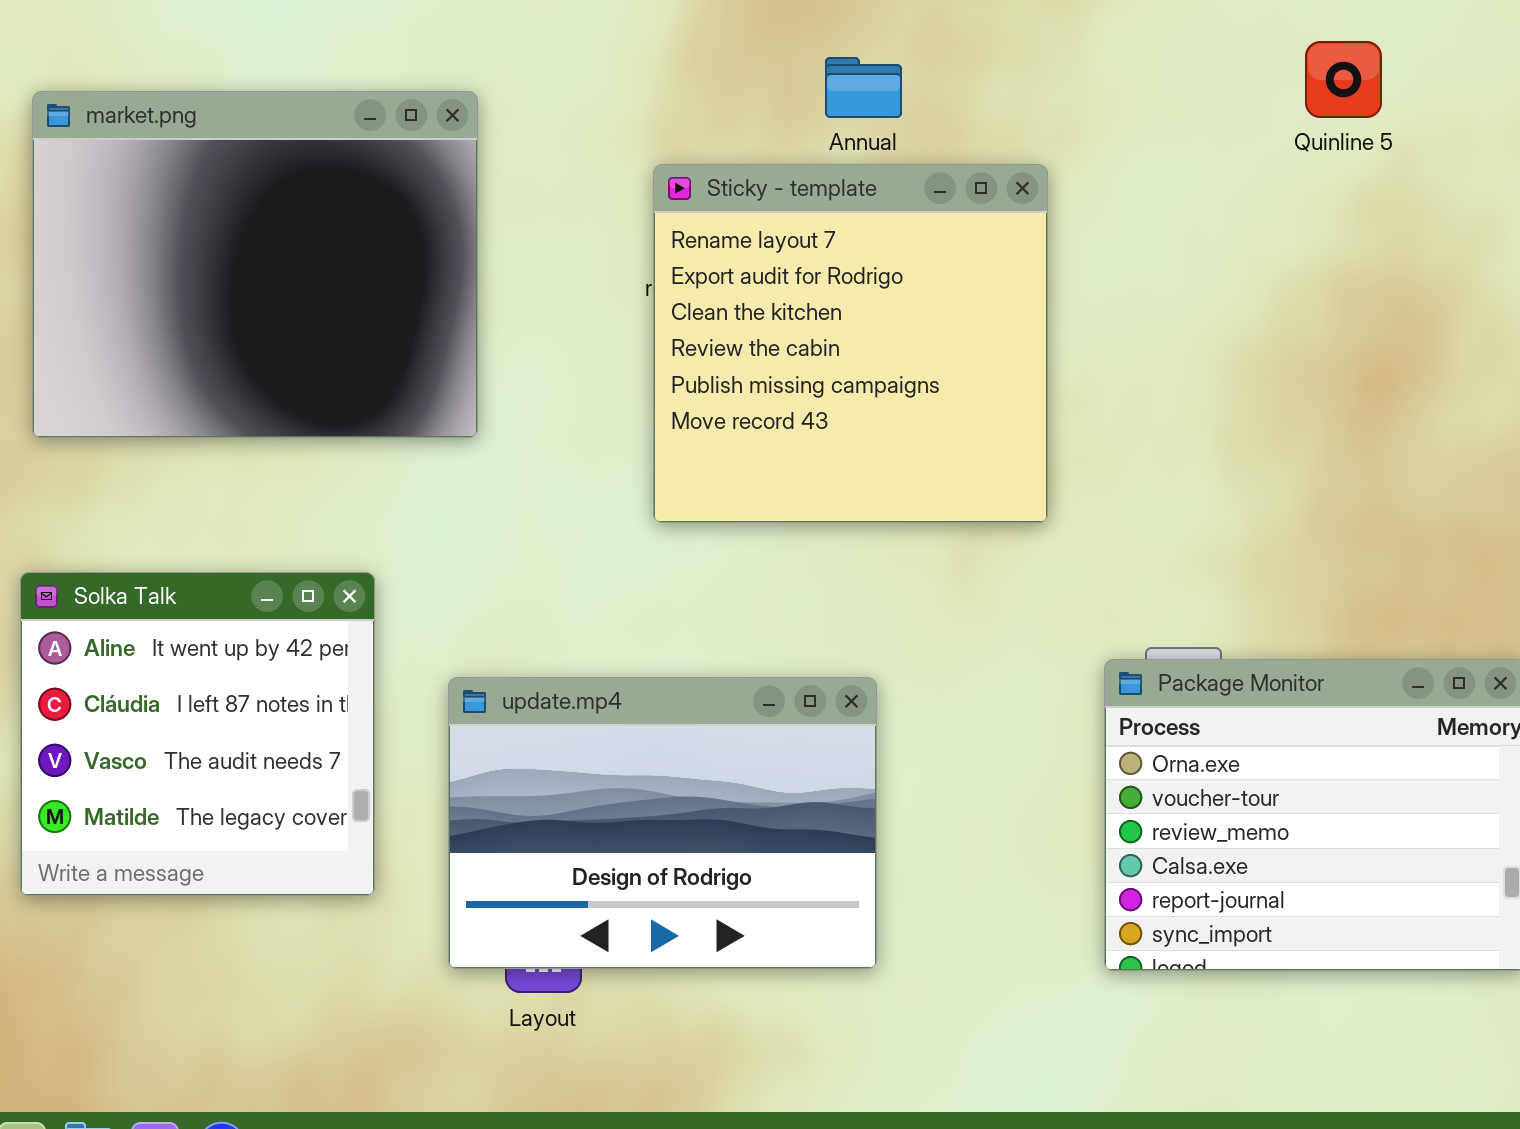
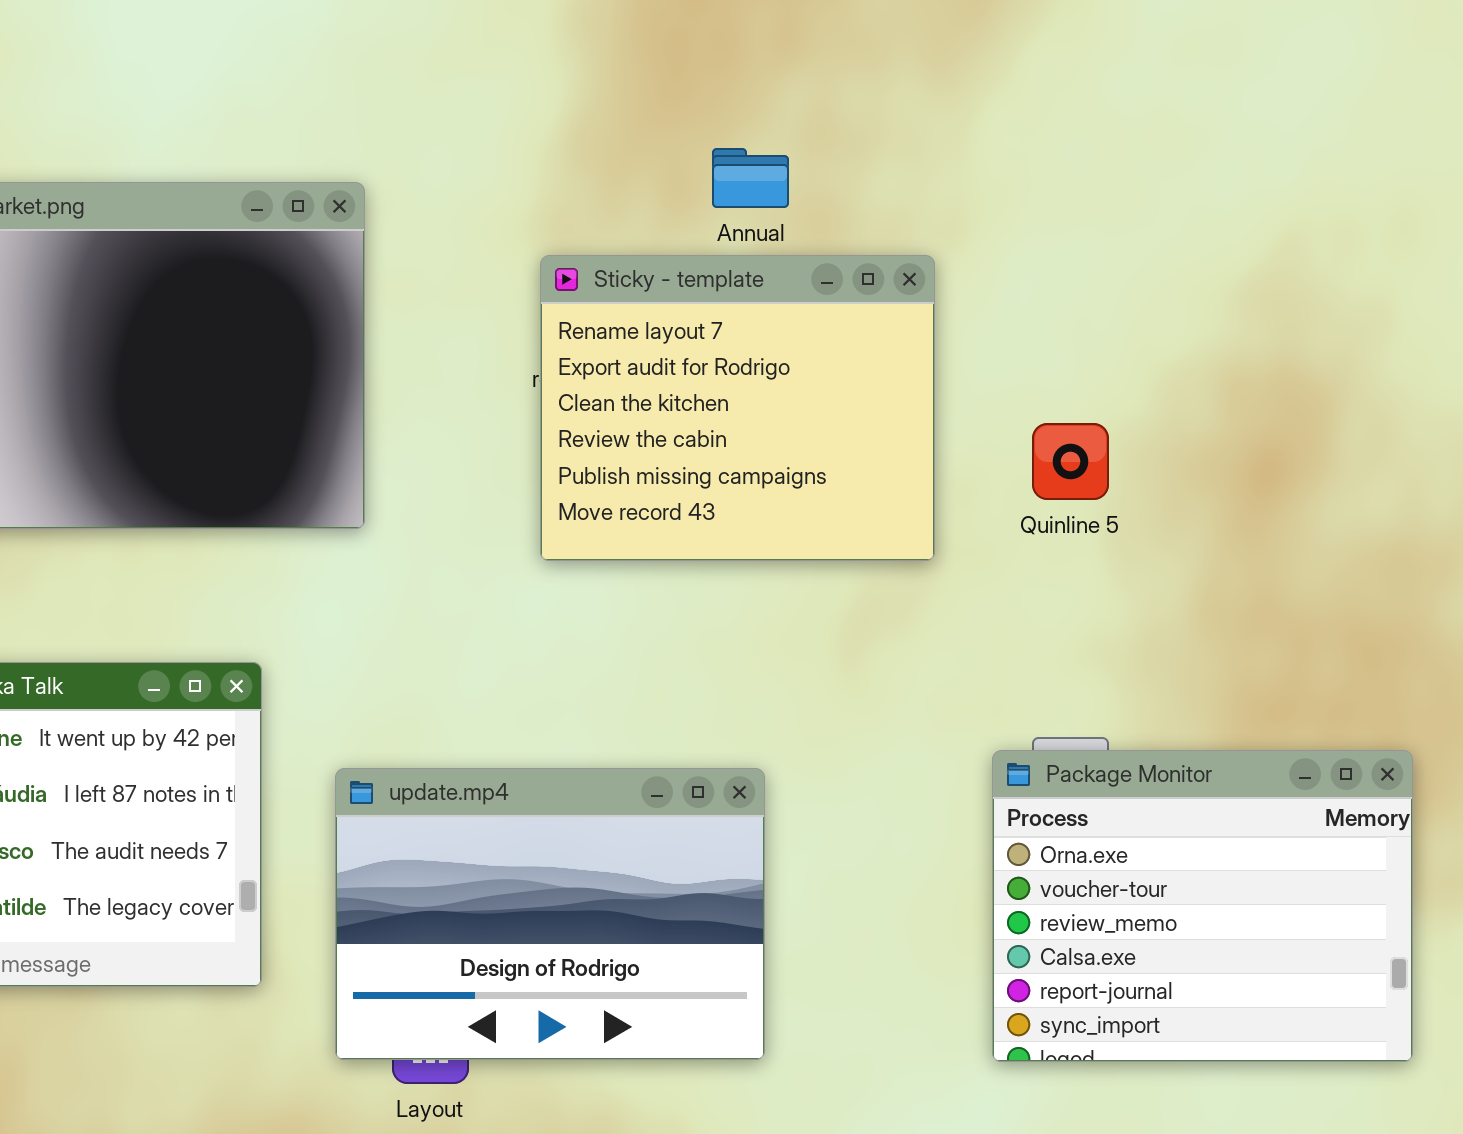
Quinline 5: [1305,41,1382,118] -> [1032,423,1109,500], moved
Sticky - template: [653,164,1048,523] -> [540,255,935,561], resized

